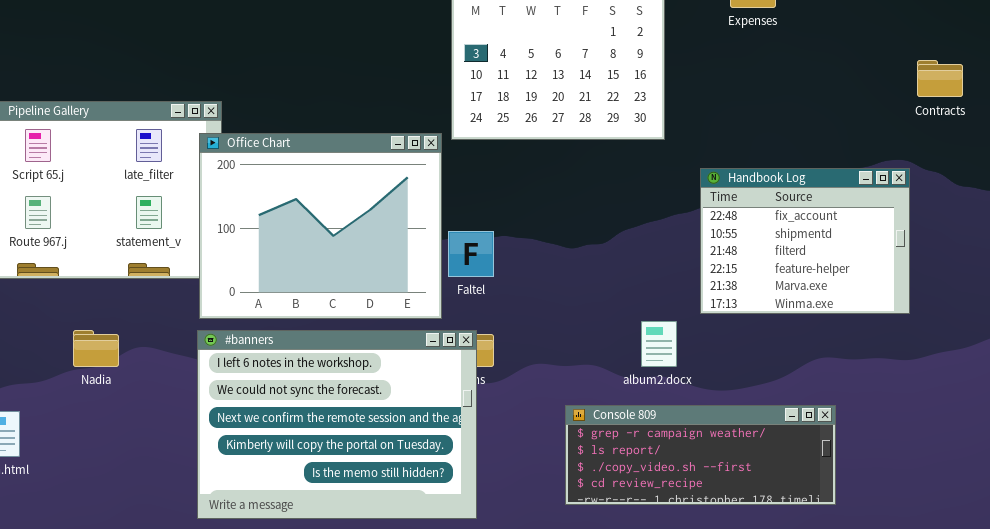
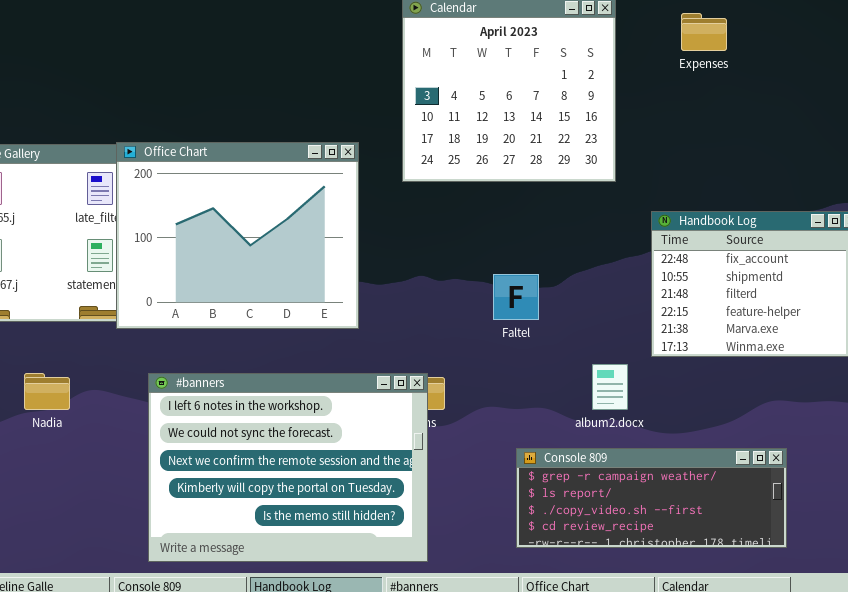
Office Chart: [199,133,442,319] -> [116,142,359,329], moved
Faltel: [448,231,494,277] -> [493,274,539,320], moved

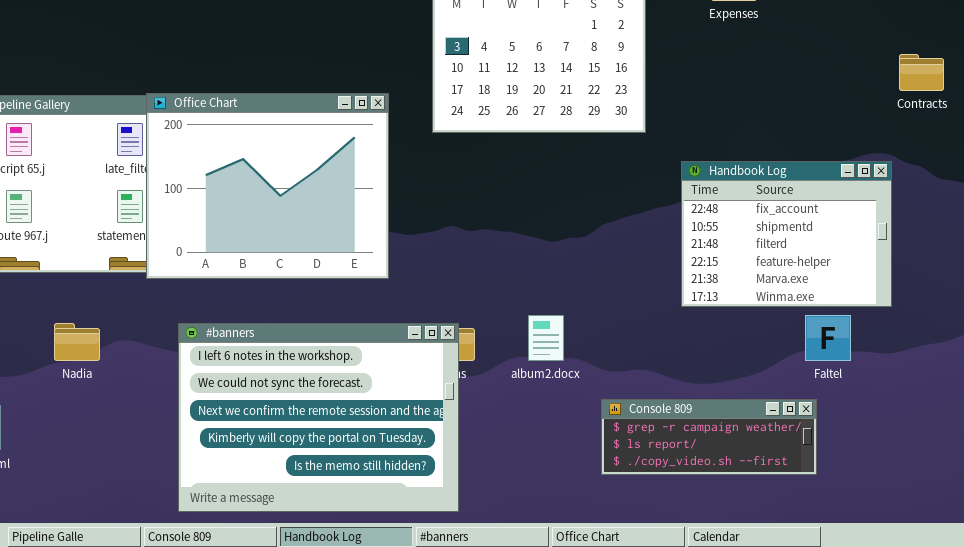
Faltel: [493,274,539,320] -> [805,315,851,361], moved
album2.docx: [592,364,628,410] -> [528,315,564,361], moved
Console 809: [516,448,787,548] -> [601,399,817,475], resized

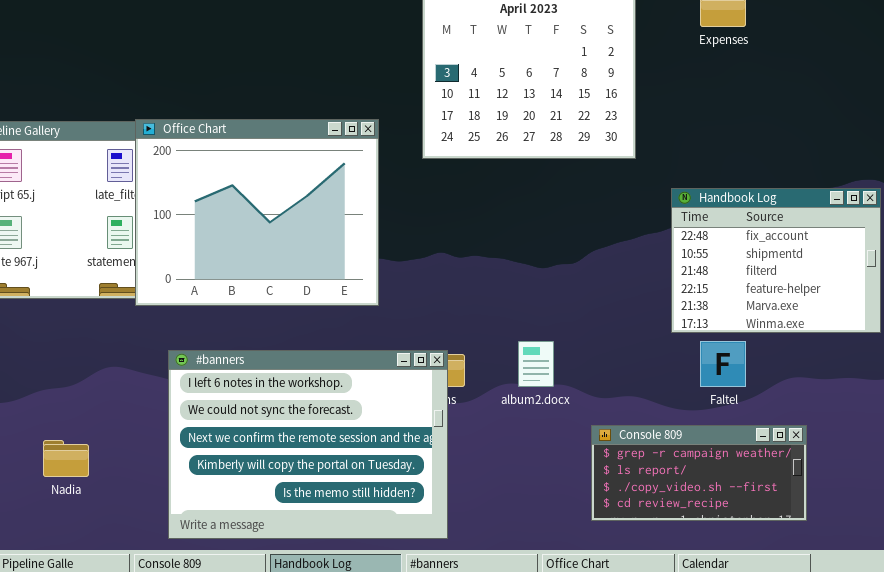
Faltel: [805,315,851,361] -> [700,341,746,387], moved
Nadia: [54,323,100,361] -> [43,440,89,477], moved
Console 809: [601,399,817,475] -> [591,425,807,521], resized

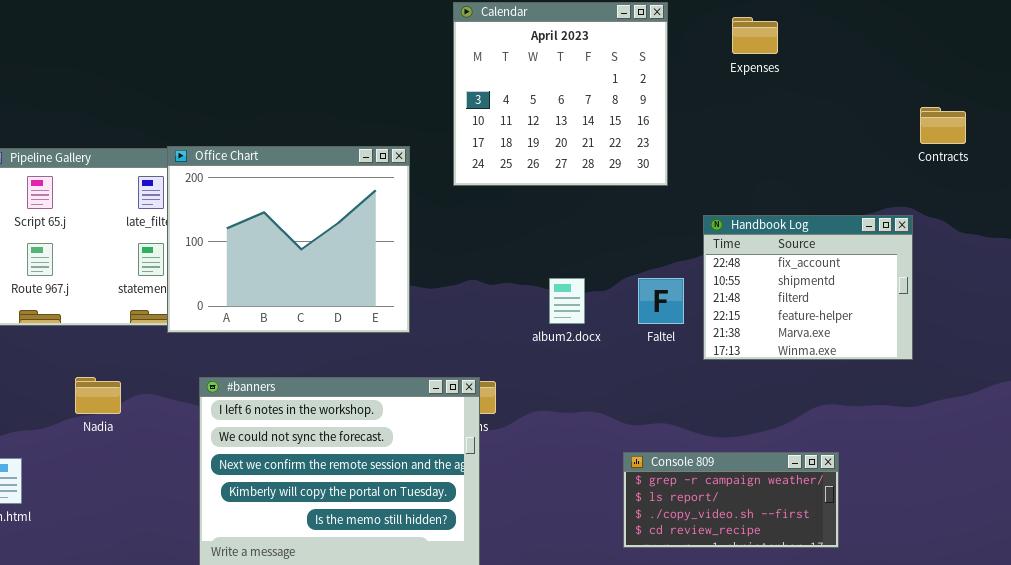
album2.docx: [518,341,554,387] -> [549,278,585,324], moved
Faltel: [700,341,746,387] -> [638,278,684,324], moved
Nadia: [43,440,89,477] -> [75,377,121,414], moved

